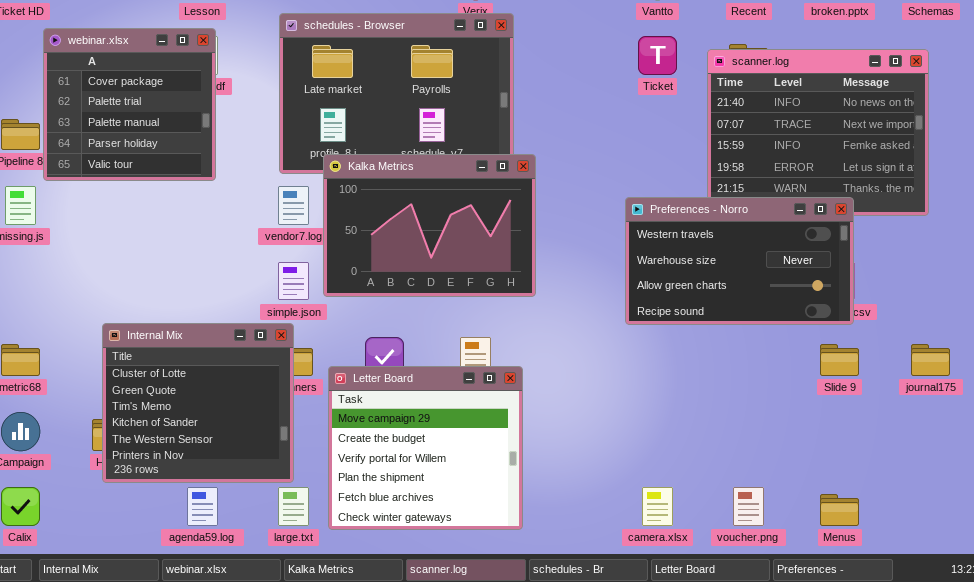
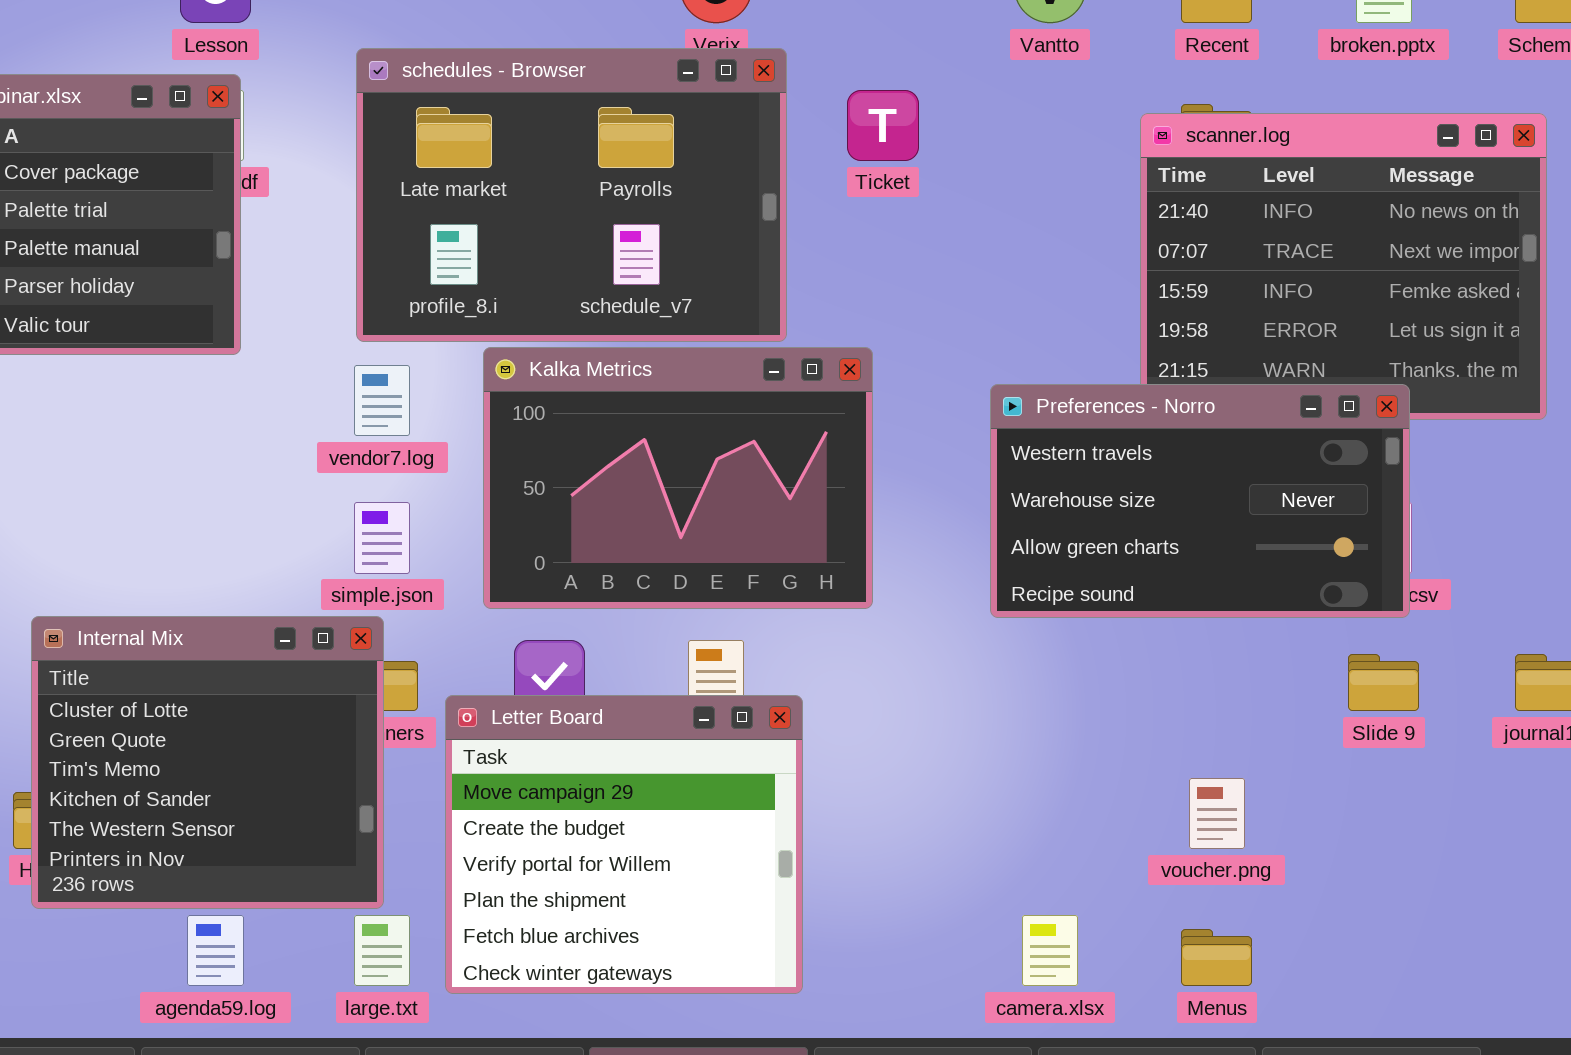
Ticket: [638,36,677,75] -> [847,90,919,161], moved
Kalka Metrics: [323,154,536,297] -> [483,347,873,609], moved
voucher.png: [733,487,764,526] -> [1189,778,1245,849], moved
Menus: [820,494,859,526] -> [1181,929,1252,986], moved

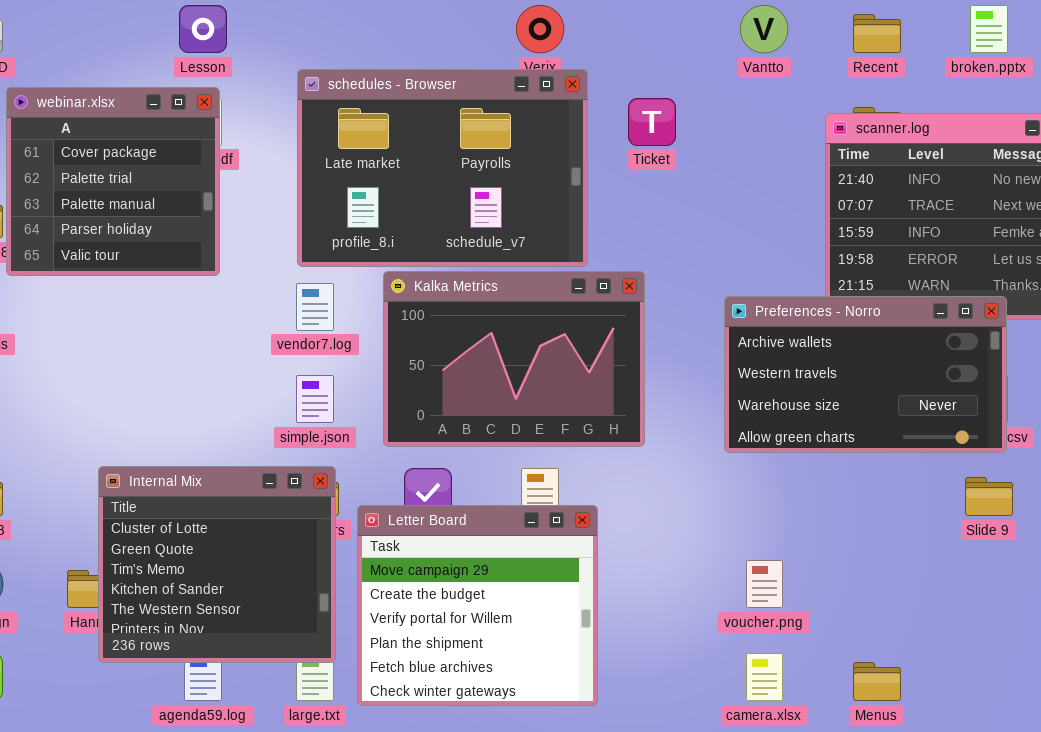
Preferences - Norro: [990,384,1410,618] -> [724,296,1007,453], scrolled up 1 row
Internal Mix: [31,616,384,909] -> [98,466,336,663], moved
voucher.png: [1189,778,1245,849] -> [746,560,783,608], moved

